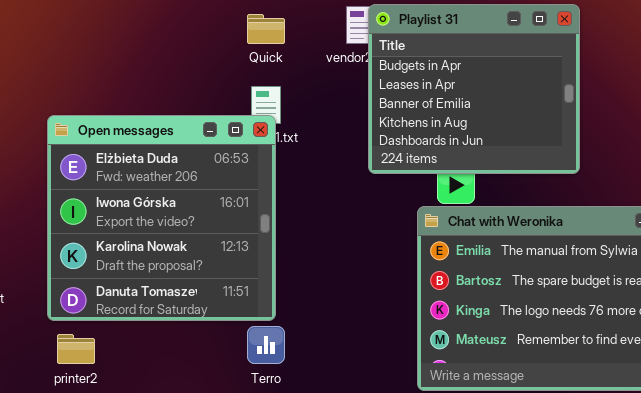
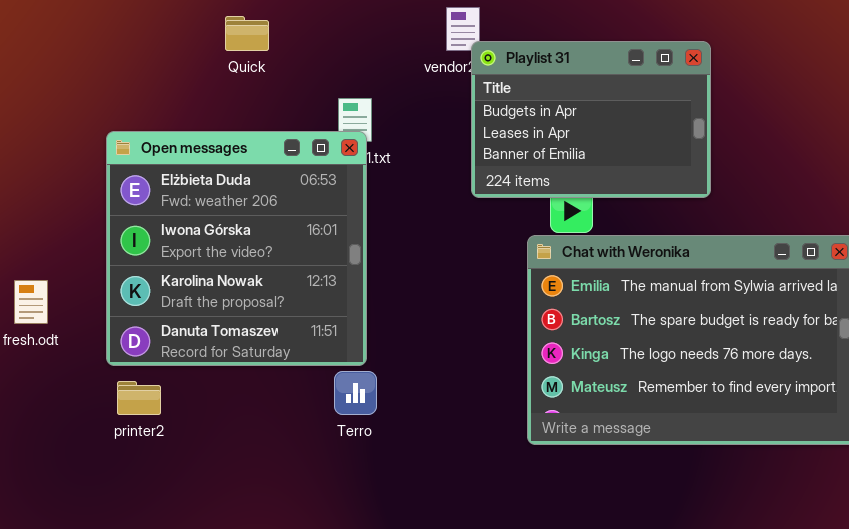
Playlist 31: [368,4,580,174] -> [471,41,711,198], resized
Quick: [247,14,285,44] -> [225,16,269,51], moved

